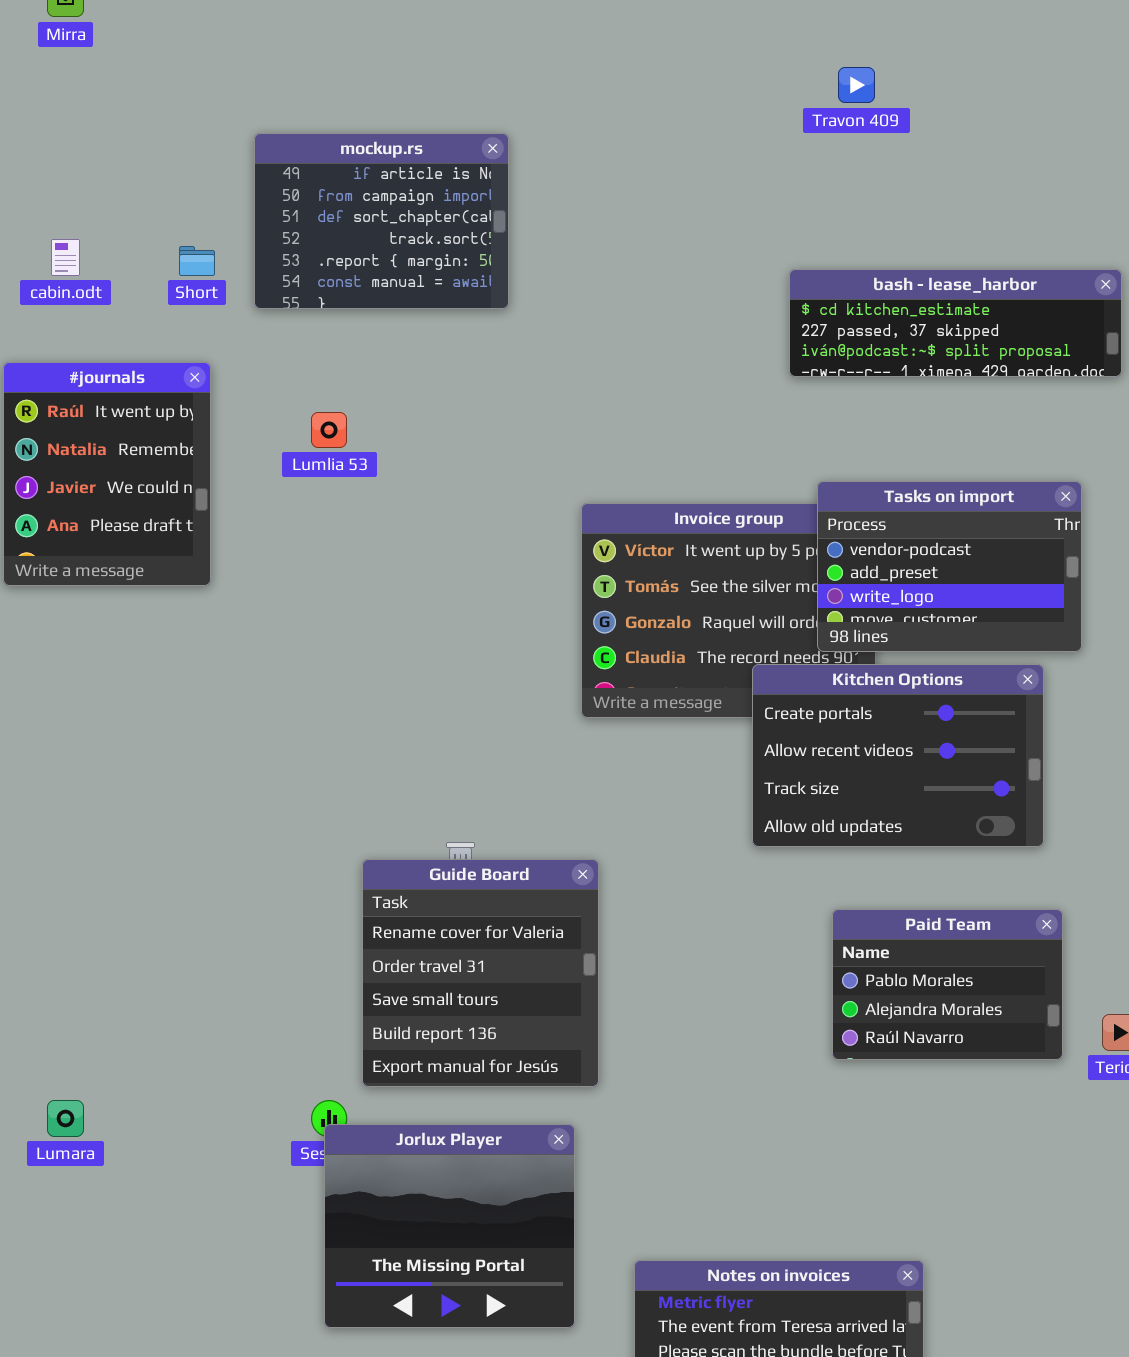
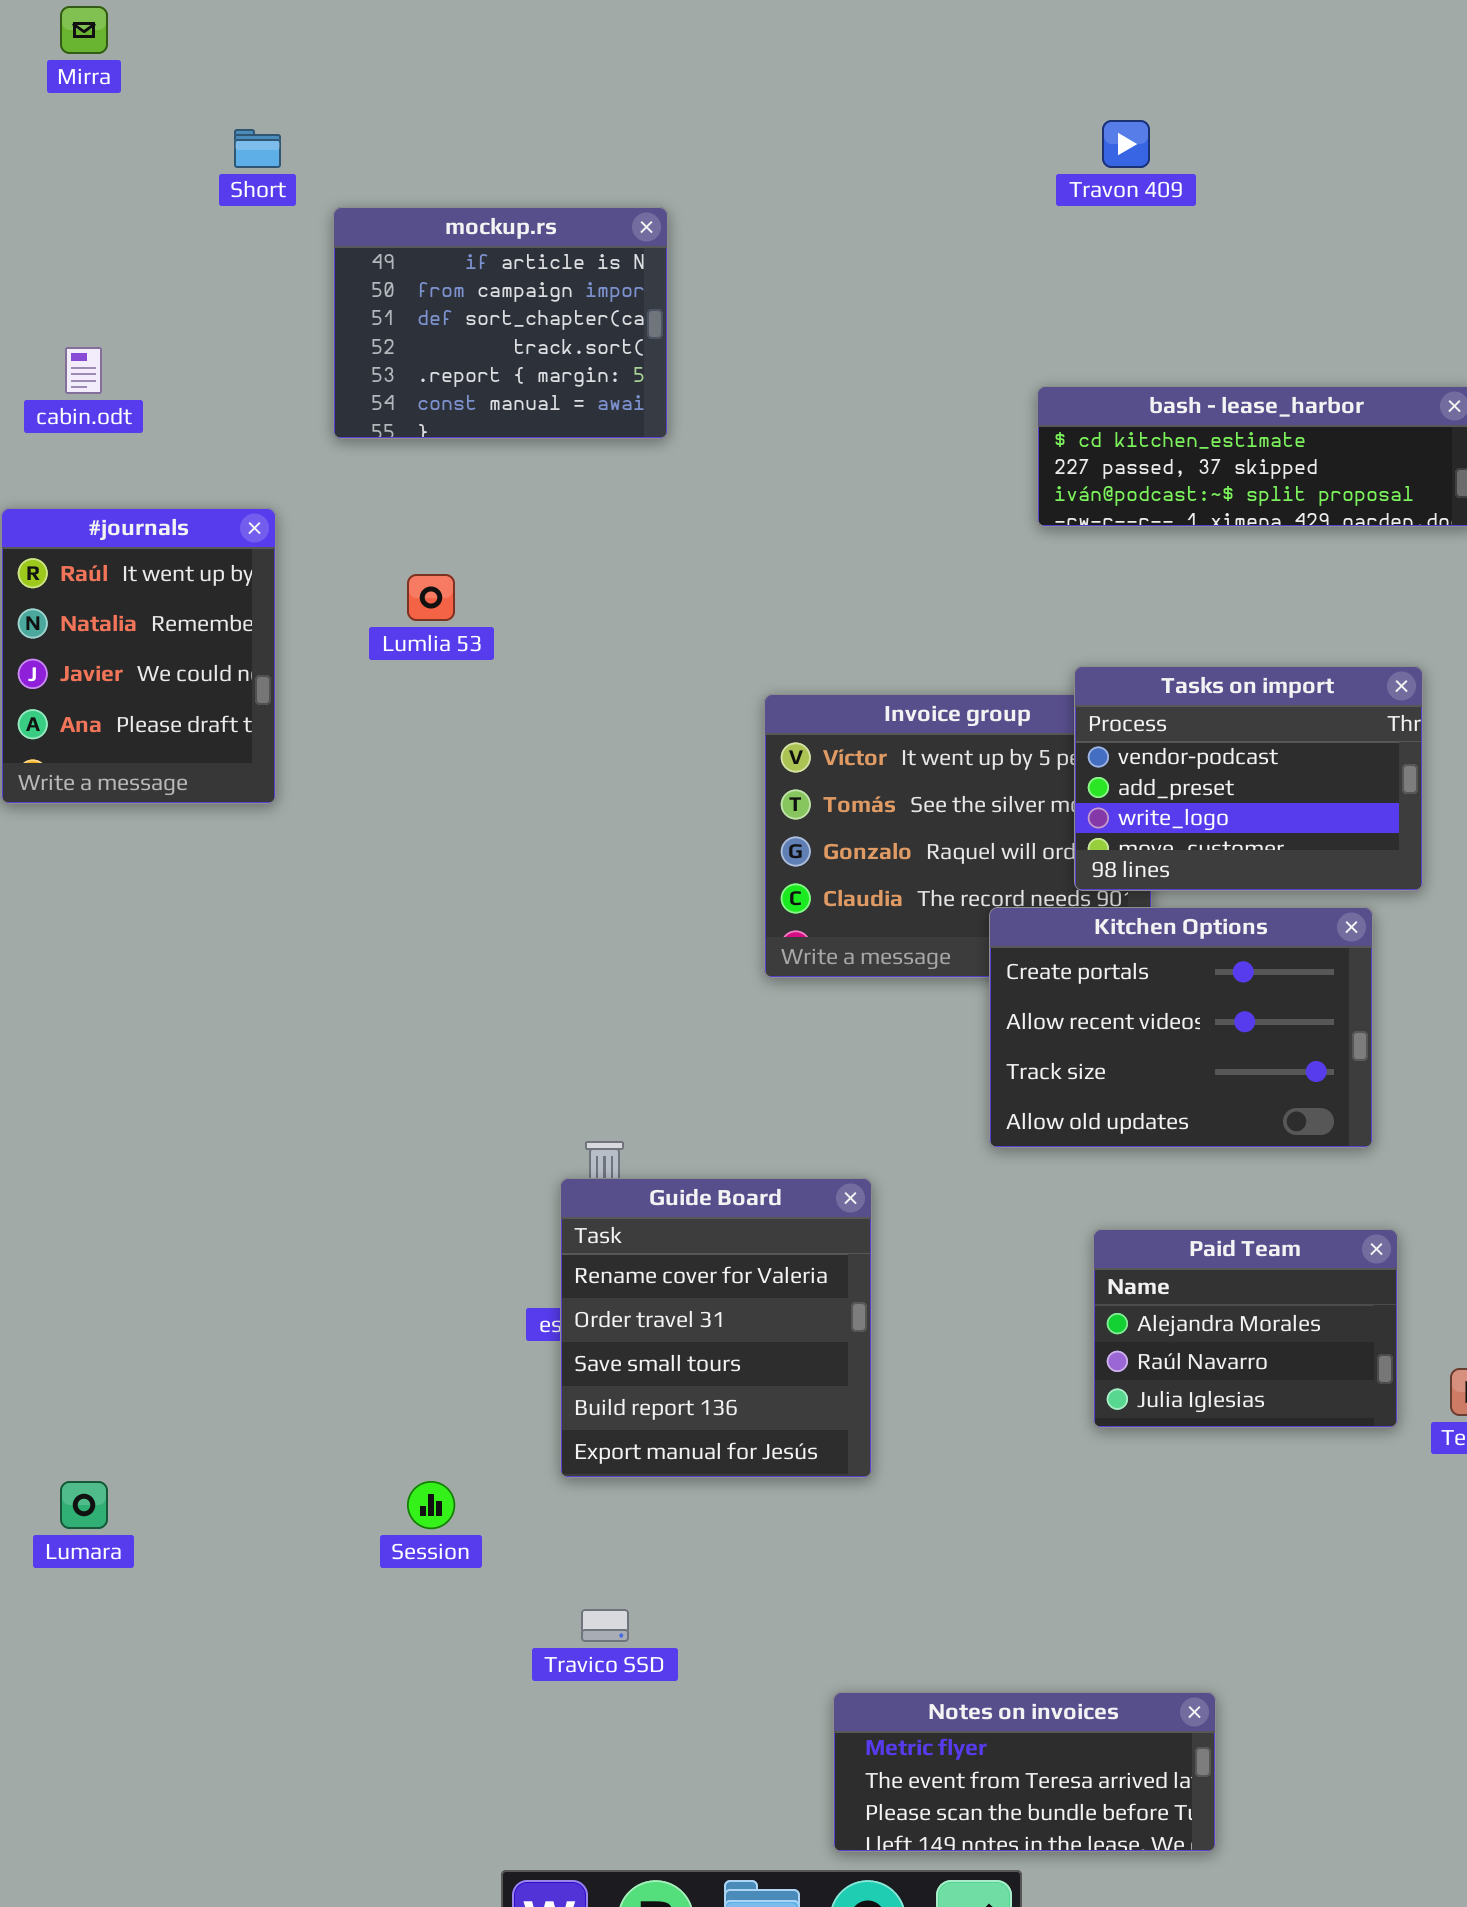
Short: [179,246,215,276] -> [234,129,281,168], moved
Guide Board: [362,859,599,1087] -> [560,1178,872,1478], moved
Paid Team: [832,909,1063,1060] -> [1093,1229,1398,1428], scrolled down 1 row
Jorlux Player: [324,1124,575,1328] -> none, closed

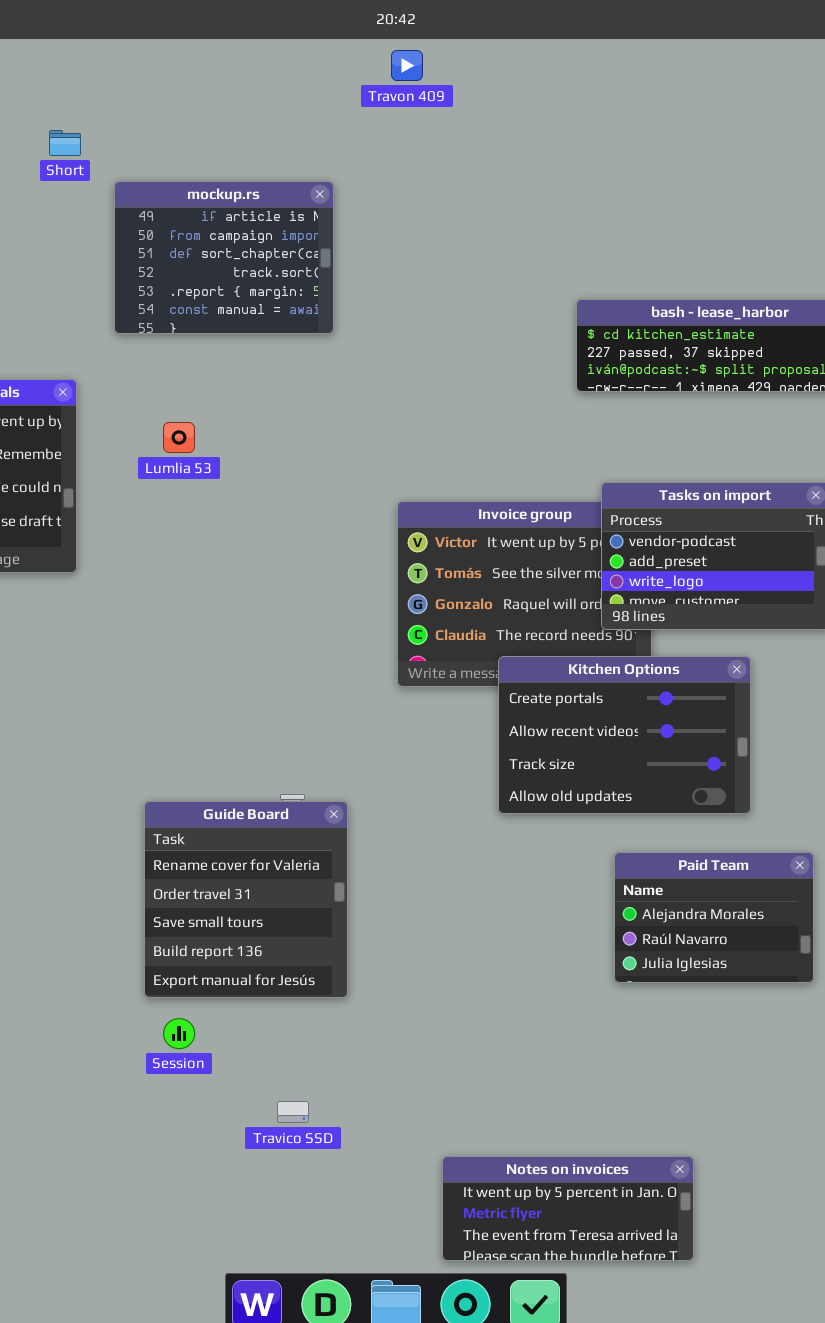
Travon 409: [1102,120,1150,168] -> [391,50,423,81], moved
Kitchen Options: [989,907,1373,1148] -> [498,656,751,814], moved
Guide Board: [560,1178,872,1478] -> [144,801,348,998], moved
Notes on invoices: [833,1692,1216,1852] -> [442,1156,694,1261], scrolled up 1 row

